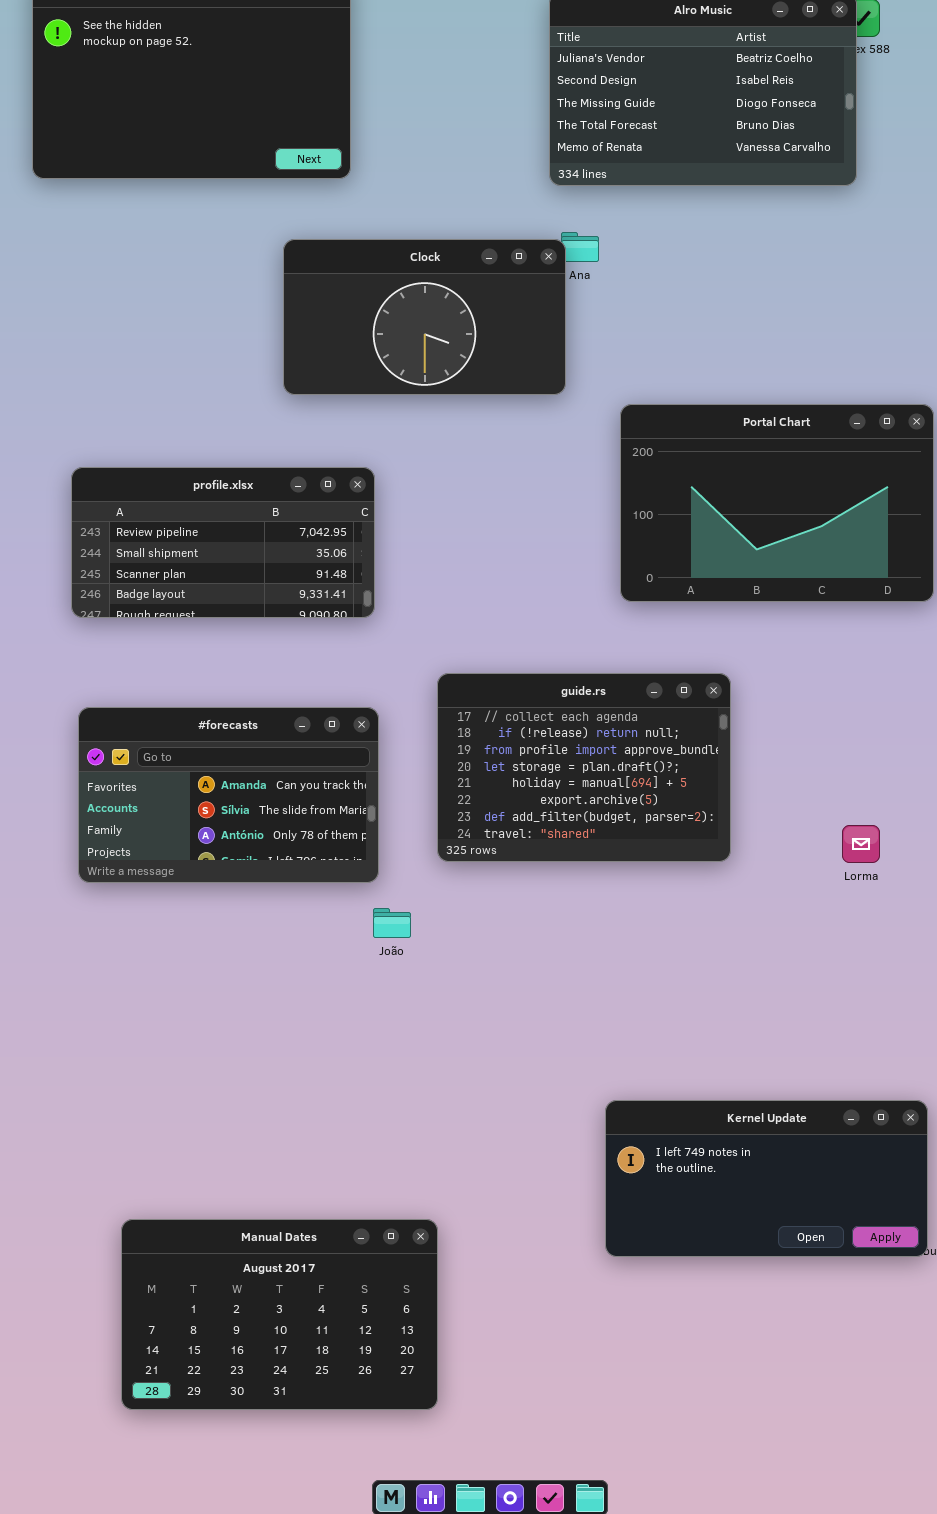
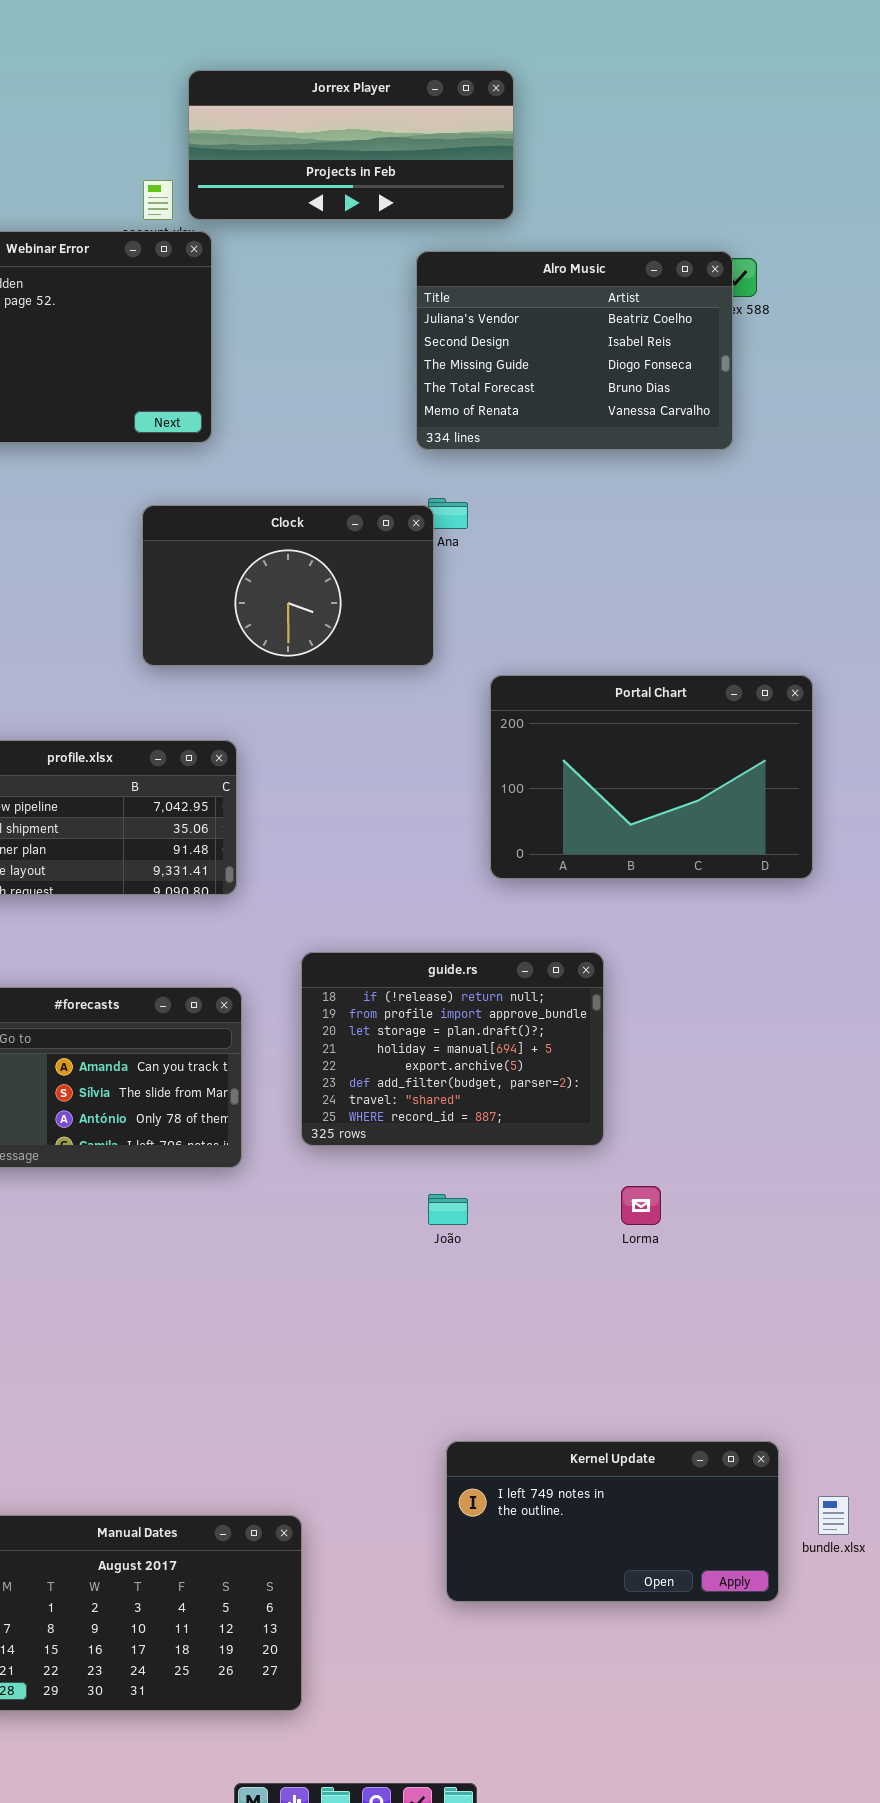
guide.rs: [437,673,731,862] -> [301,952,604,1146], scrolled down 1 row
Lorma: [842,825,880,863] -> [621,1186,661,1225], moved
João: [373,908,411,938] -> [428,1194,468,1225], moved
Kernel Update: [605,1100,928,1257] -> [446,1441,779,1602], moved

